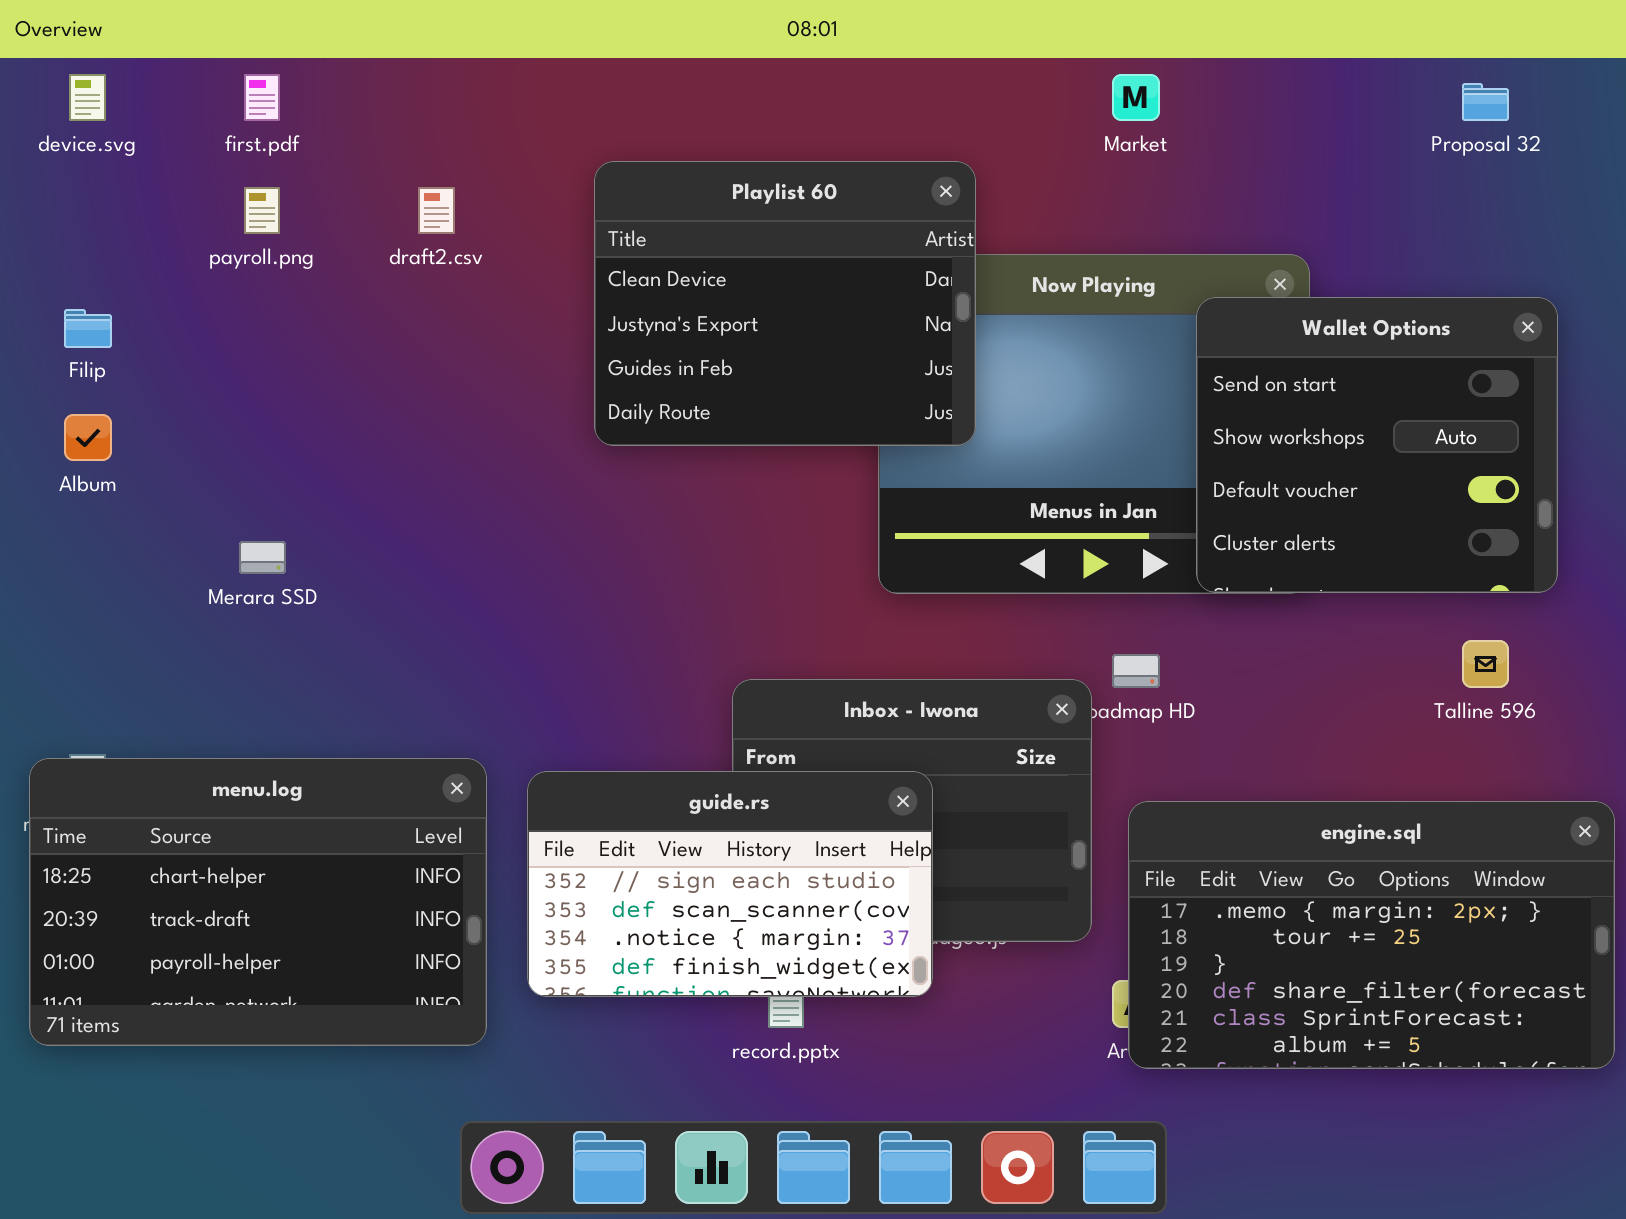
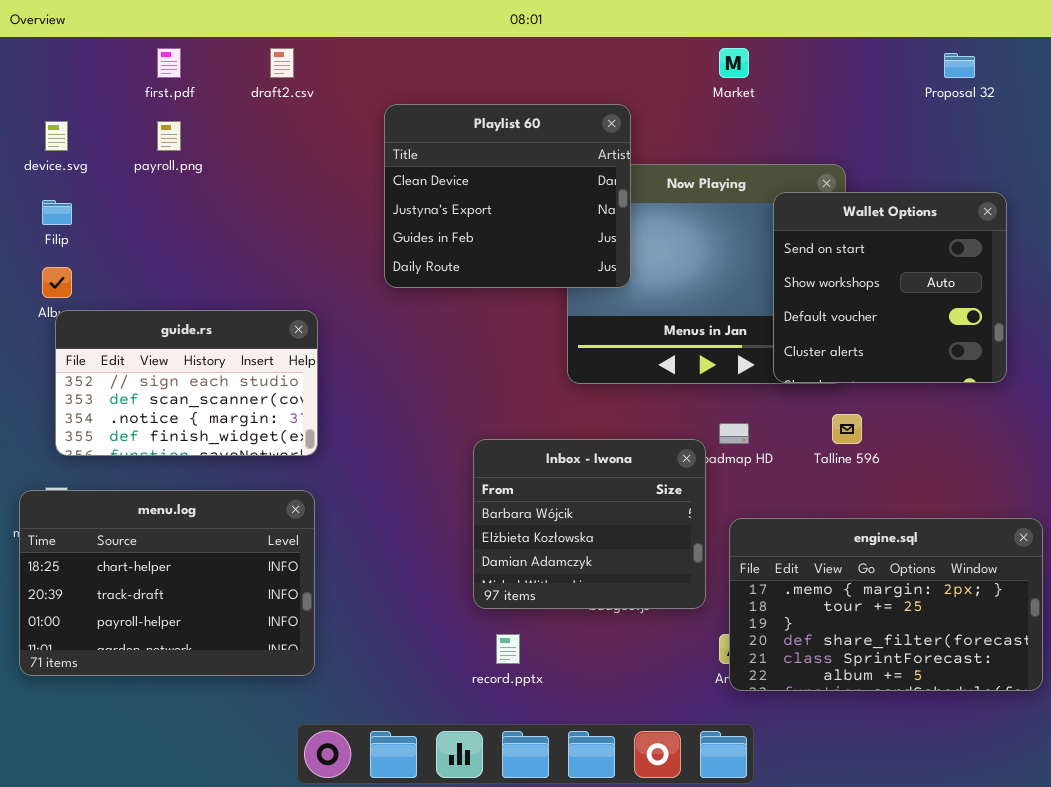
device.svg: [69,74,106,121] -> [45,121,68,151], moved
draft2.csv: [418,187,455,234] -> [270,48,294,78], moved
Talline 596: [1462,640,1509,688] -> [832,414,862,444], moved
guide.rs: [527,771,933,997] -> [55,310,318,456], moved

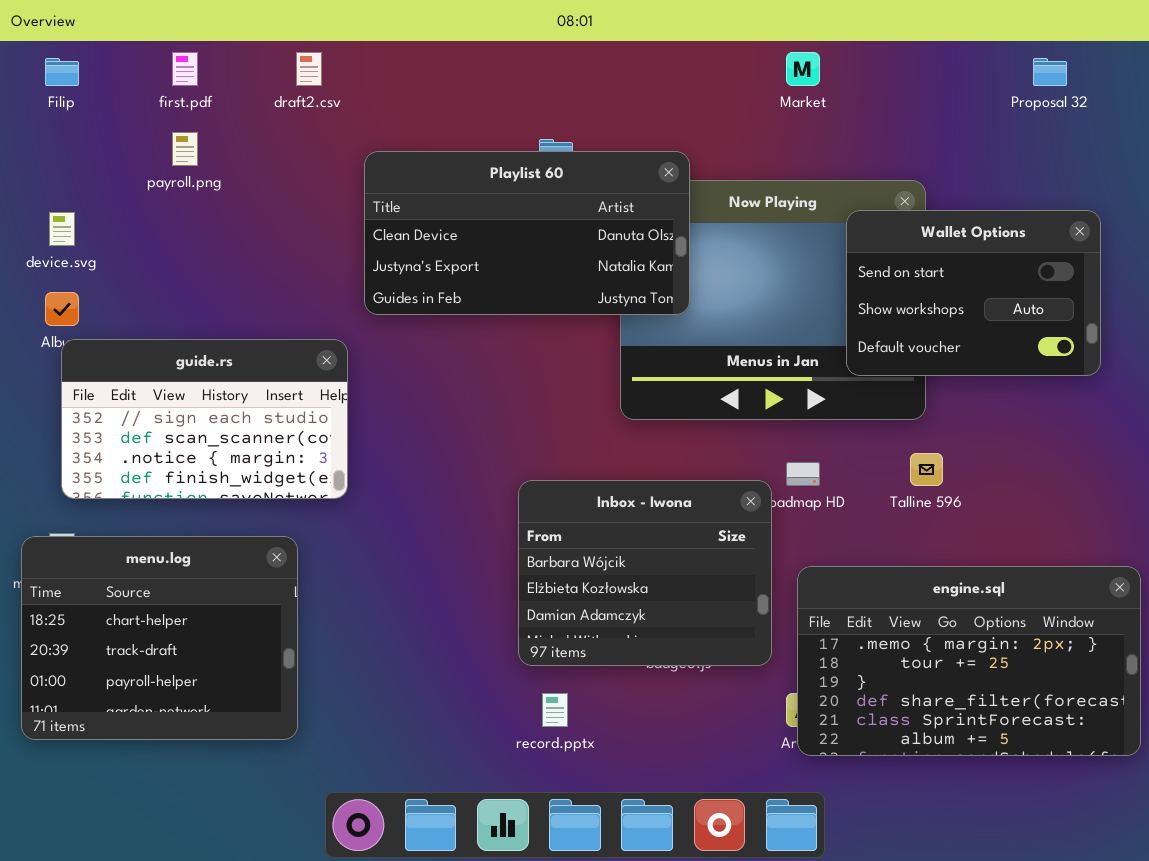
Playlist 60: [384,104,631,288] -> [364,151,690,315], resized
device.svg: [45,121,68,151] -> [49,212,75,246], moved
Wallet Options: [773,192,1007,383] -> [846,210,1101,376], resized
Filip: [42,200,72,225] -> [45,58,79,86], moved
menu.log: [19,490,315,676] -> [21,536,298,740], resized

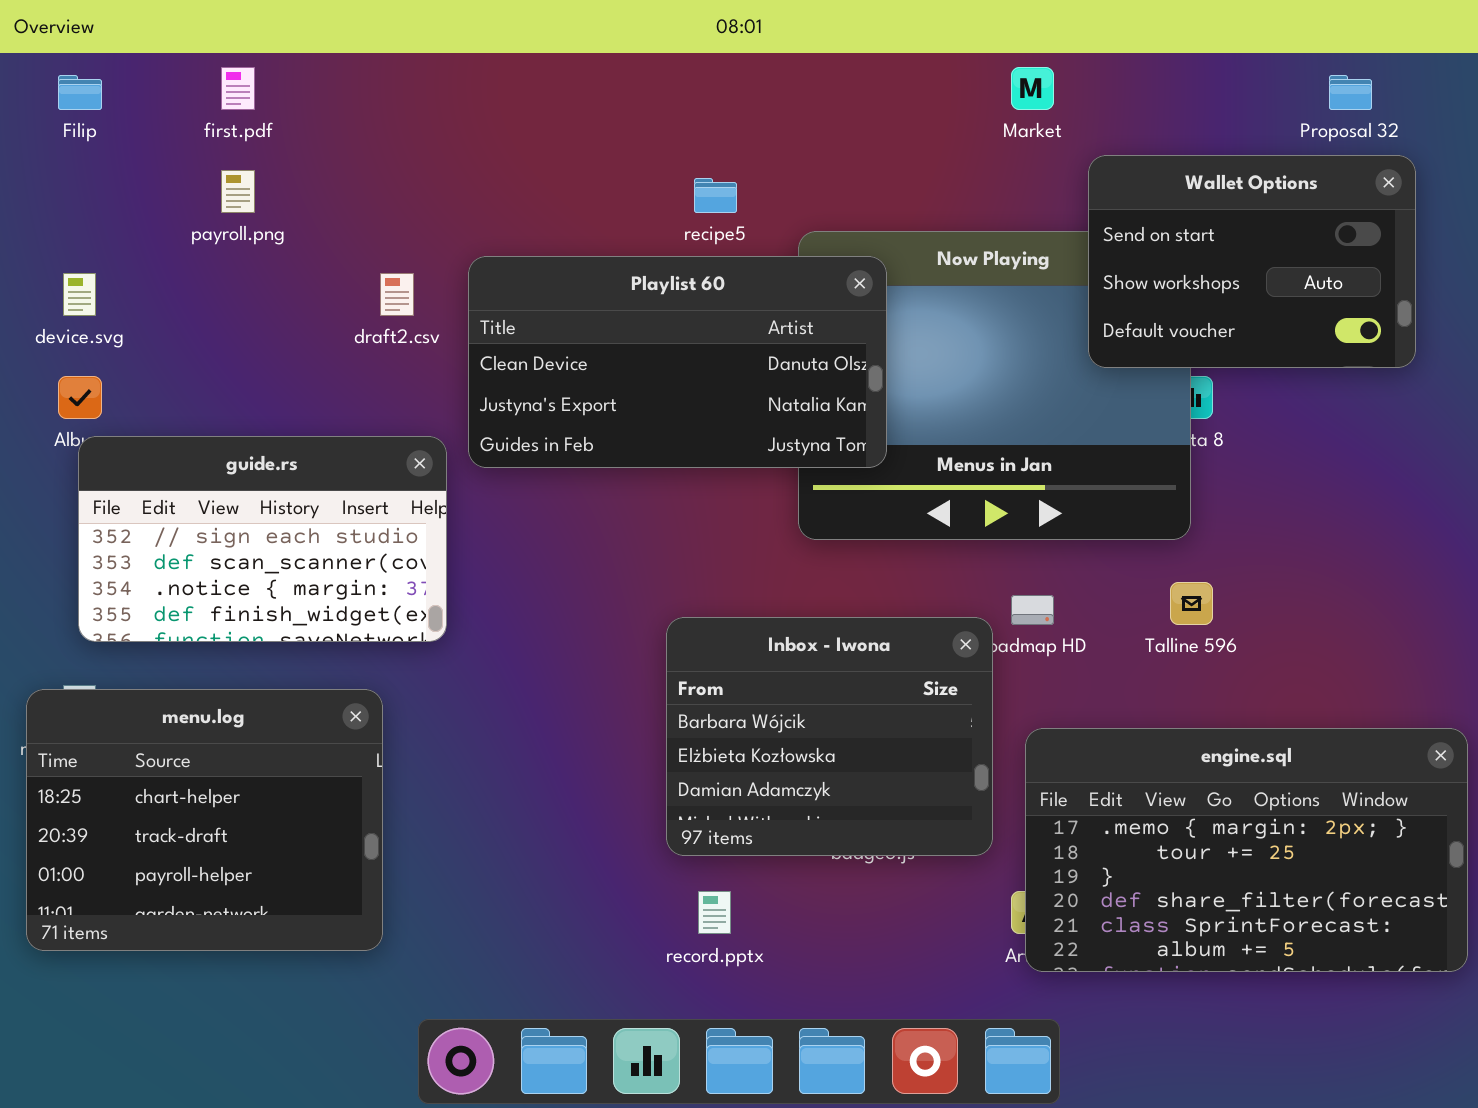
draft2.csv: [296,52,322,86] -> [380,273,414,316], moved
Playlist 60: [364,151,690,315] -> [468,256,887,468], moved
Wallet Options: [846,210,1101,376] -> [1088,155,1416,368], moved

